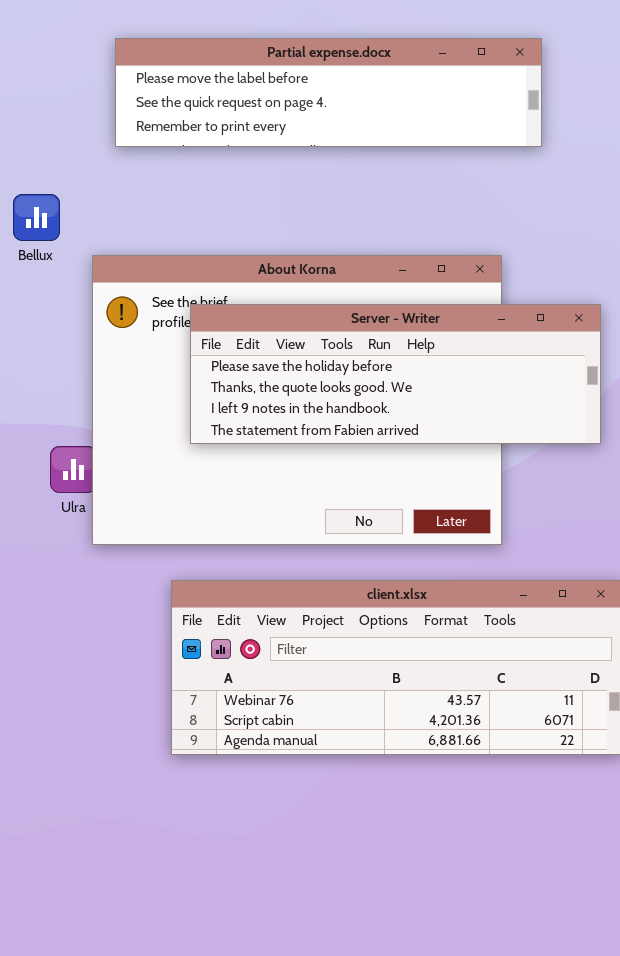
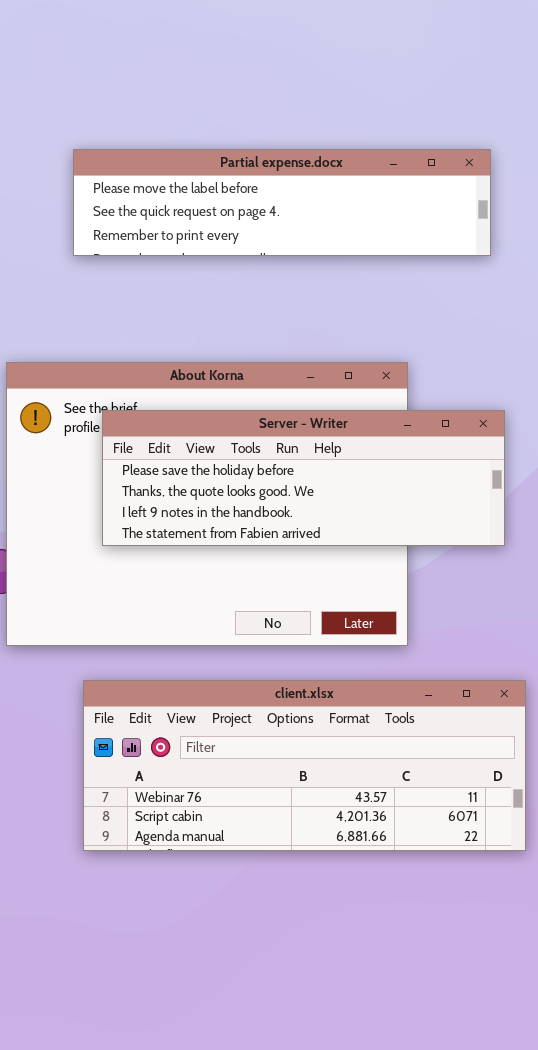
Partial expense.docx: [115,38,542,147] -> [73,149,491,256], moved

